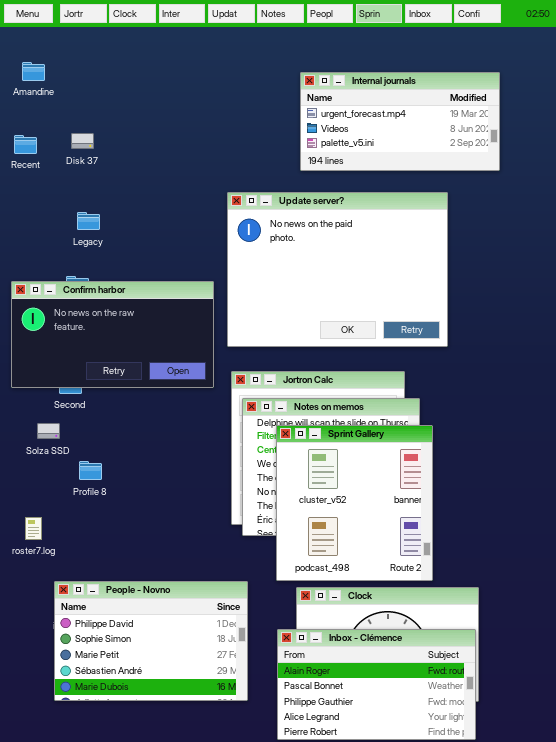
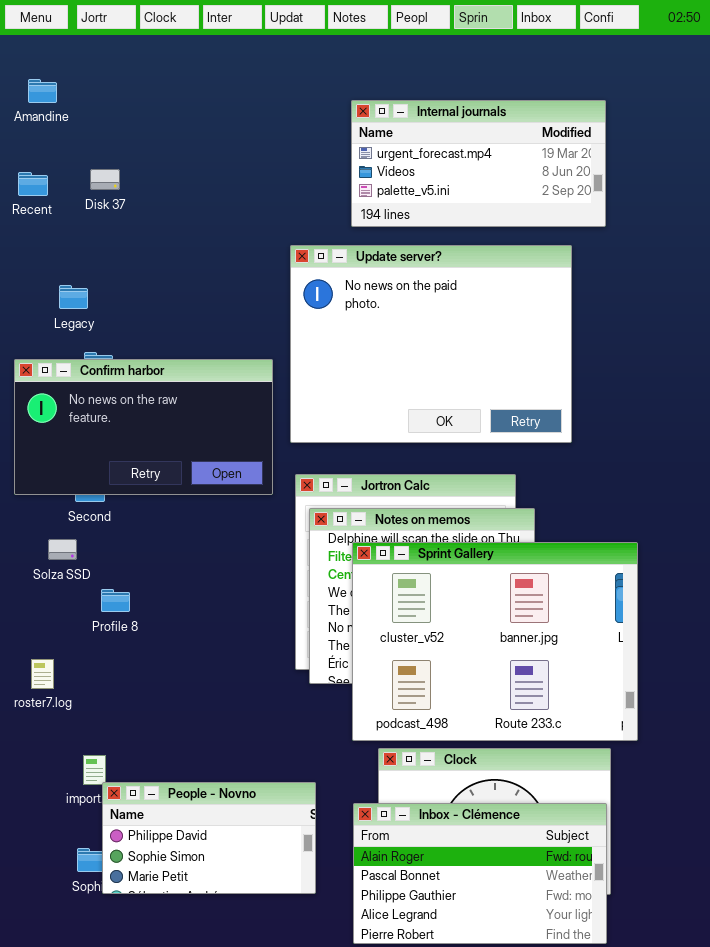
Internal journals: [300,72,500,171] -> [351,100,606,227], moved
Legacy: [77,212,100,230] -> [59,285,88,309], moved
Sprint Gallery: [276,425,433,581] -> [352,542,638,741], resized
People - Novno: [54,581,248,701] -> [102,782,316,894], resized

